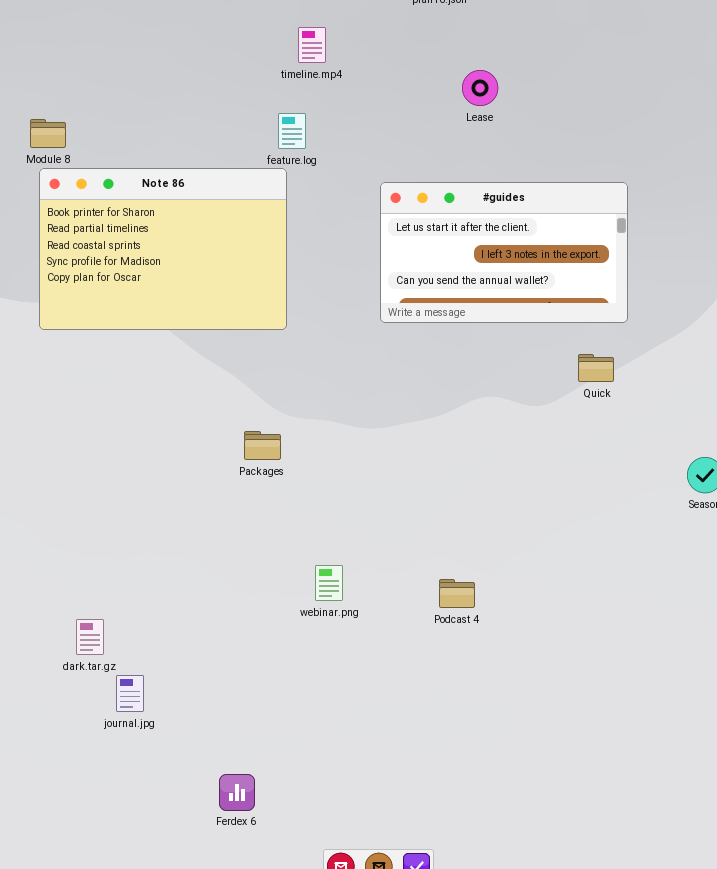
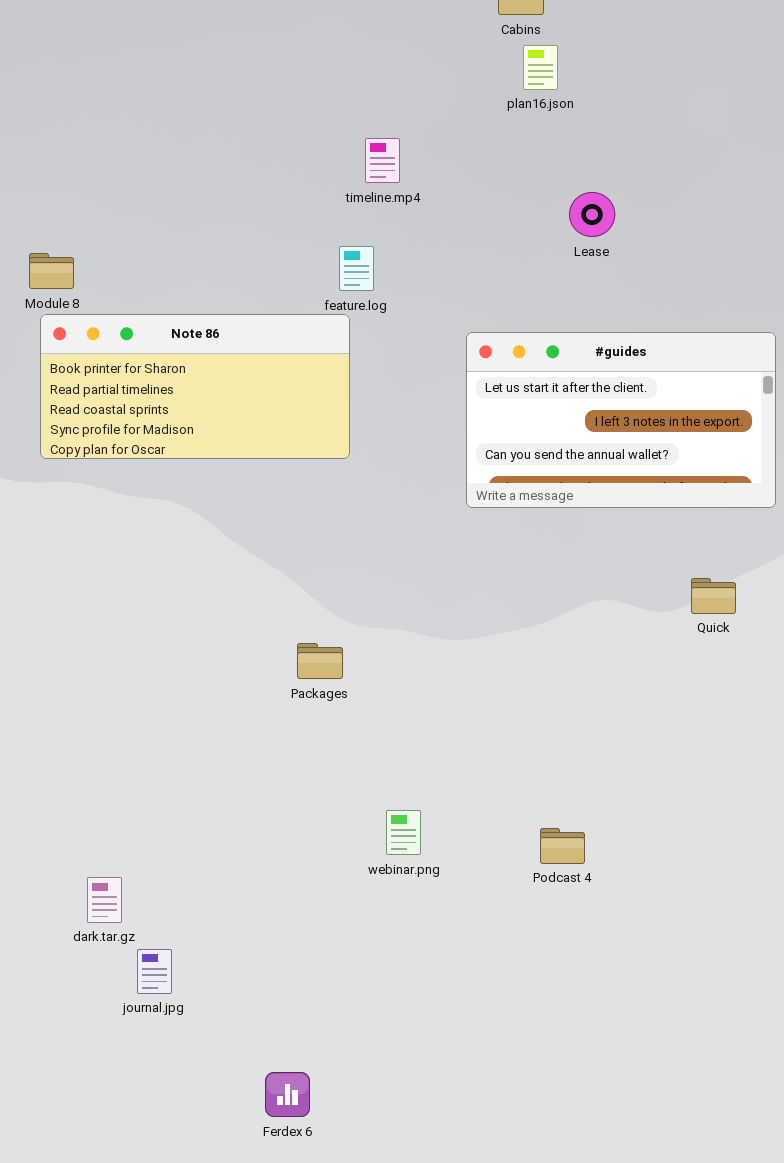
Note 86: [39,168,287,330] -> [40,314,350,459], resized
Quick: [578,354,614,382] -> [691,578,736,614], moved

